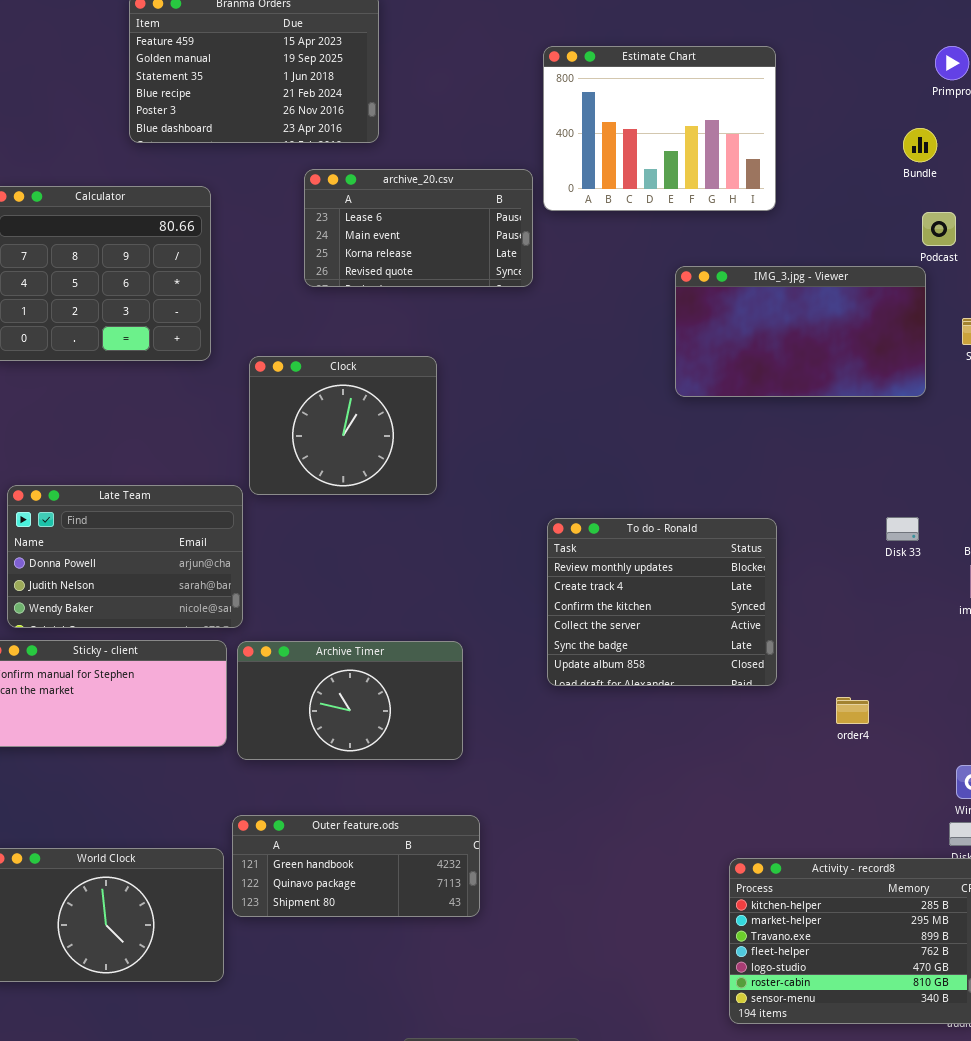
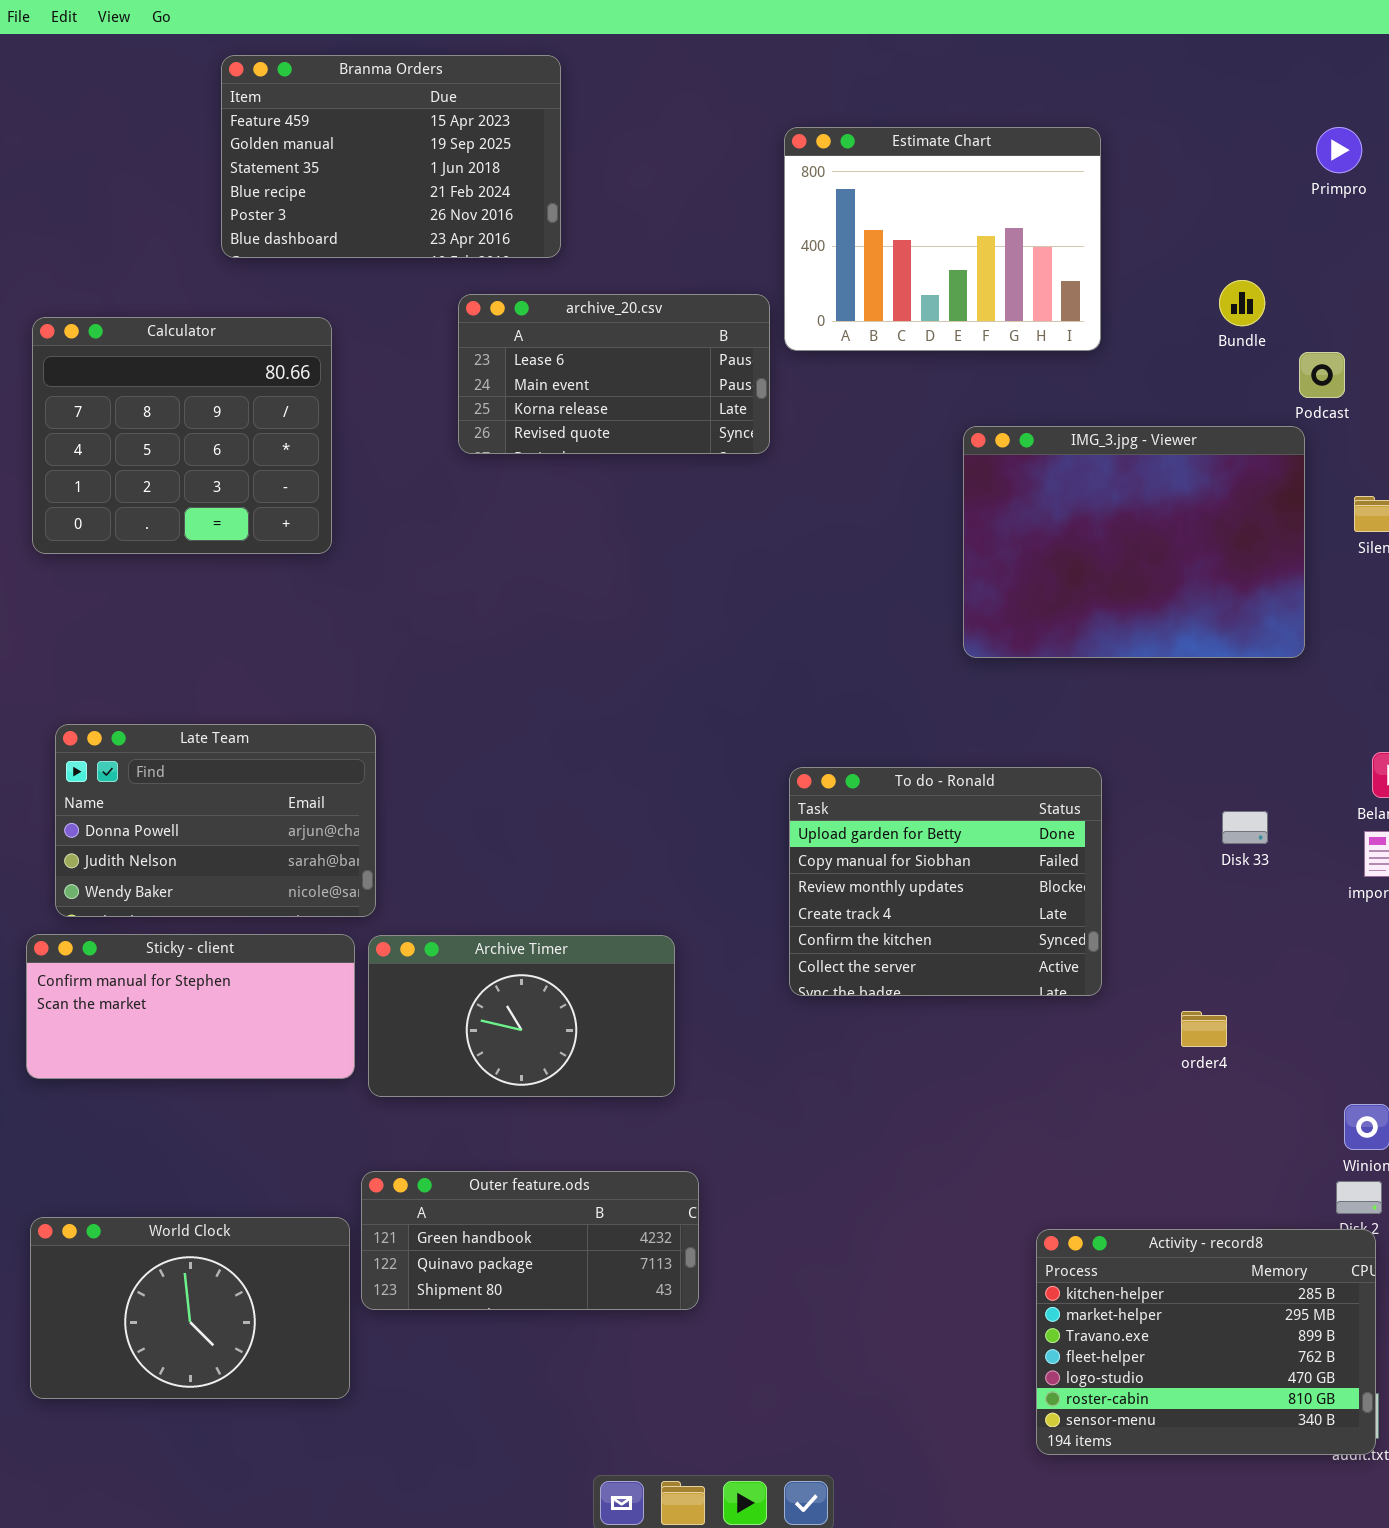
Bundle: [903,128,937,162] -> [1219,280,1265,326], moved
IMG_3.jpg - Viewer: [675,266,926,397] -> [963,426,1305,658], resized
Clock: [249,356,437,495] -> none, closed
Disk 33: [886,517,919,541] -> [1222,811,1268,844], moved
To do - Ronald: [547,518,777,686] -> [789,767,1102,996], scrolled up 2 rows

